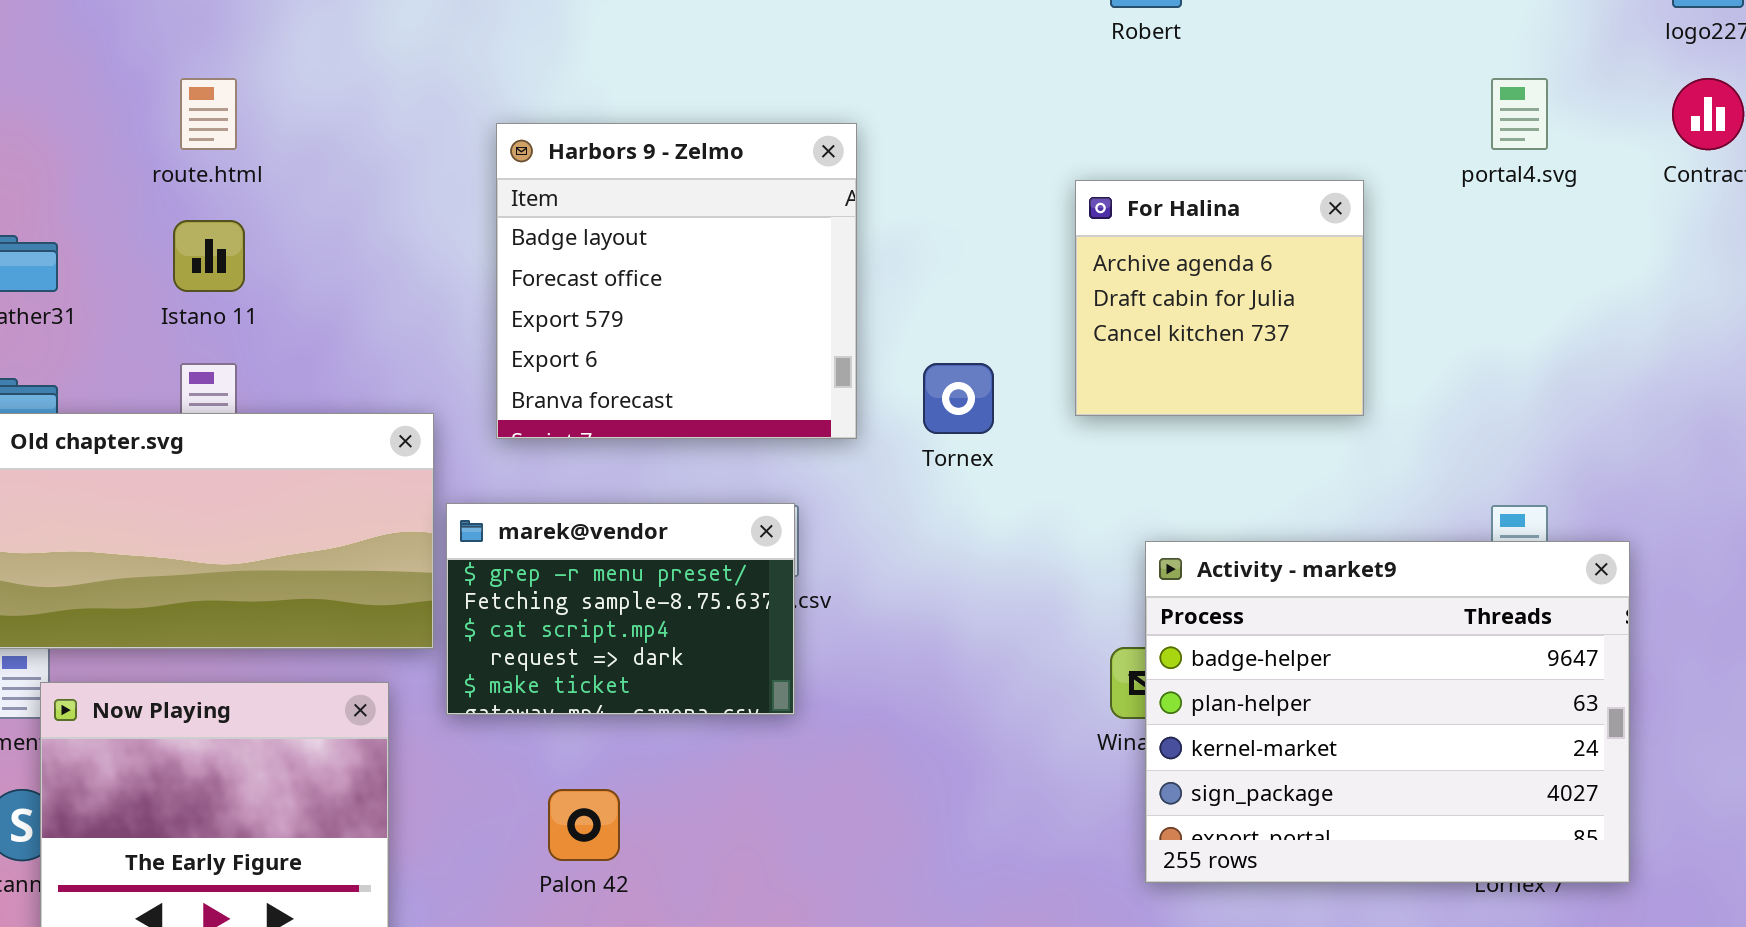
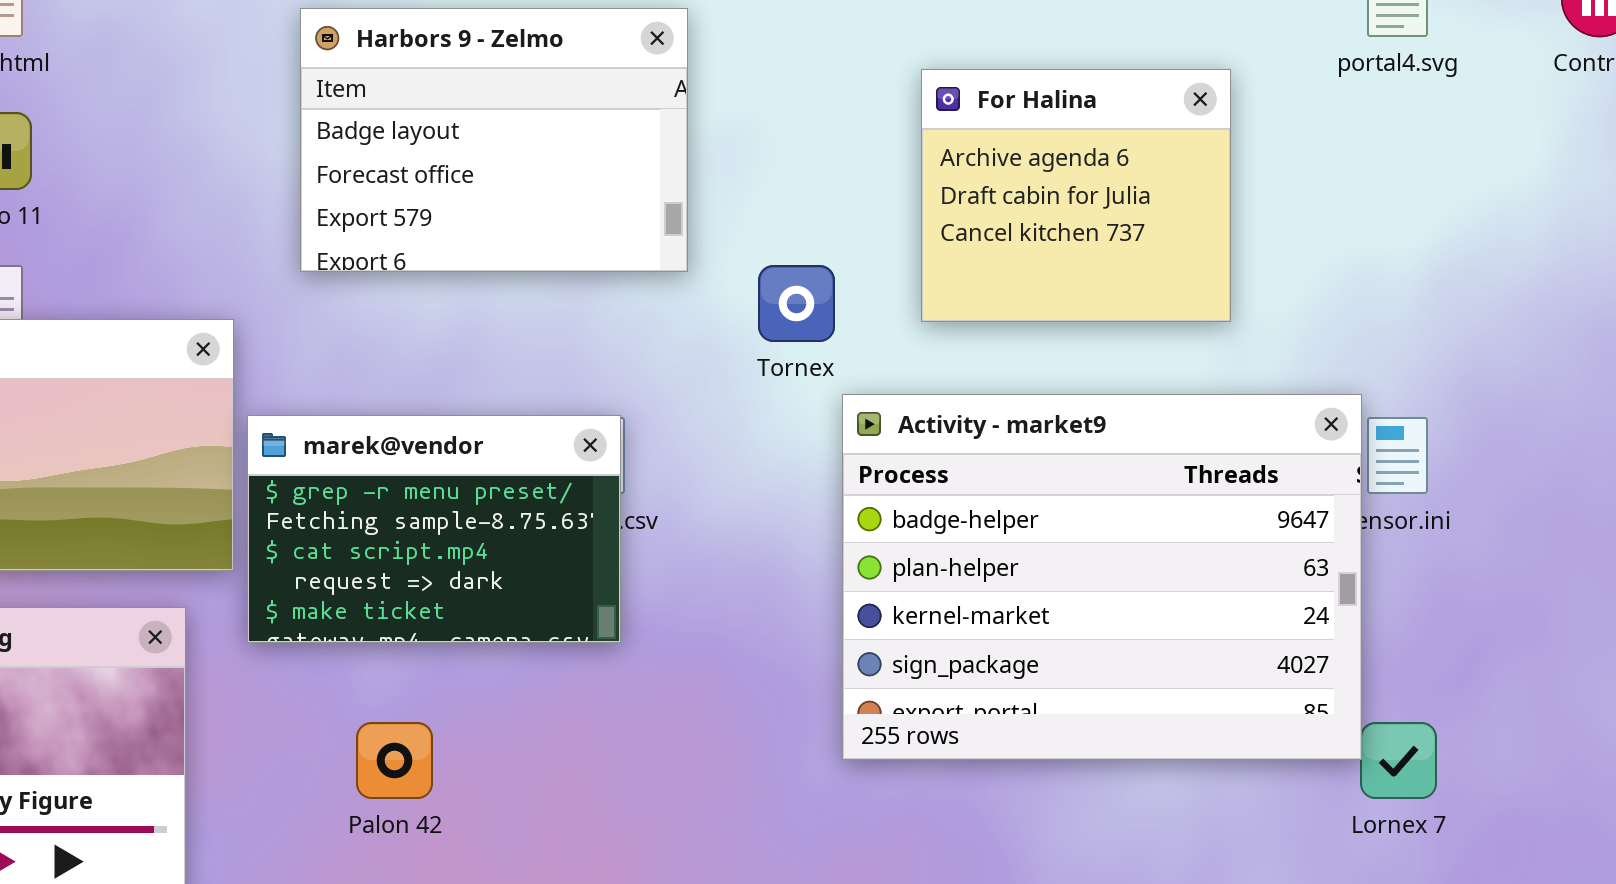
Harbors 9 - Zelmo: [496,123,857,439] -> [300,8,688,272], resized
Activity - market9: [1145,541,1630,883] -> [842,394,1362,760], moved

